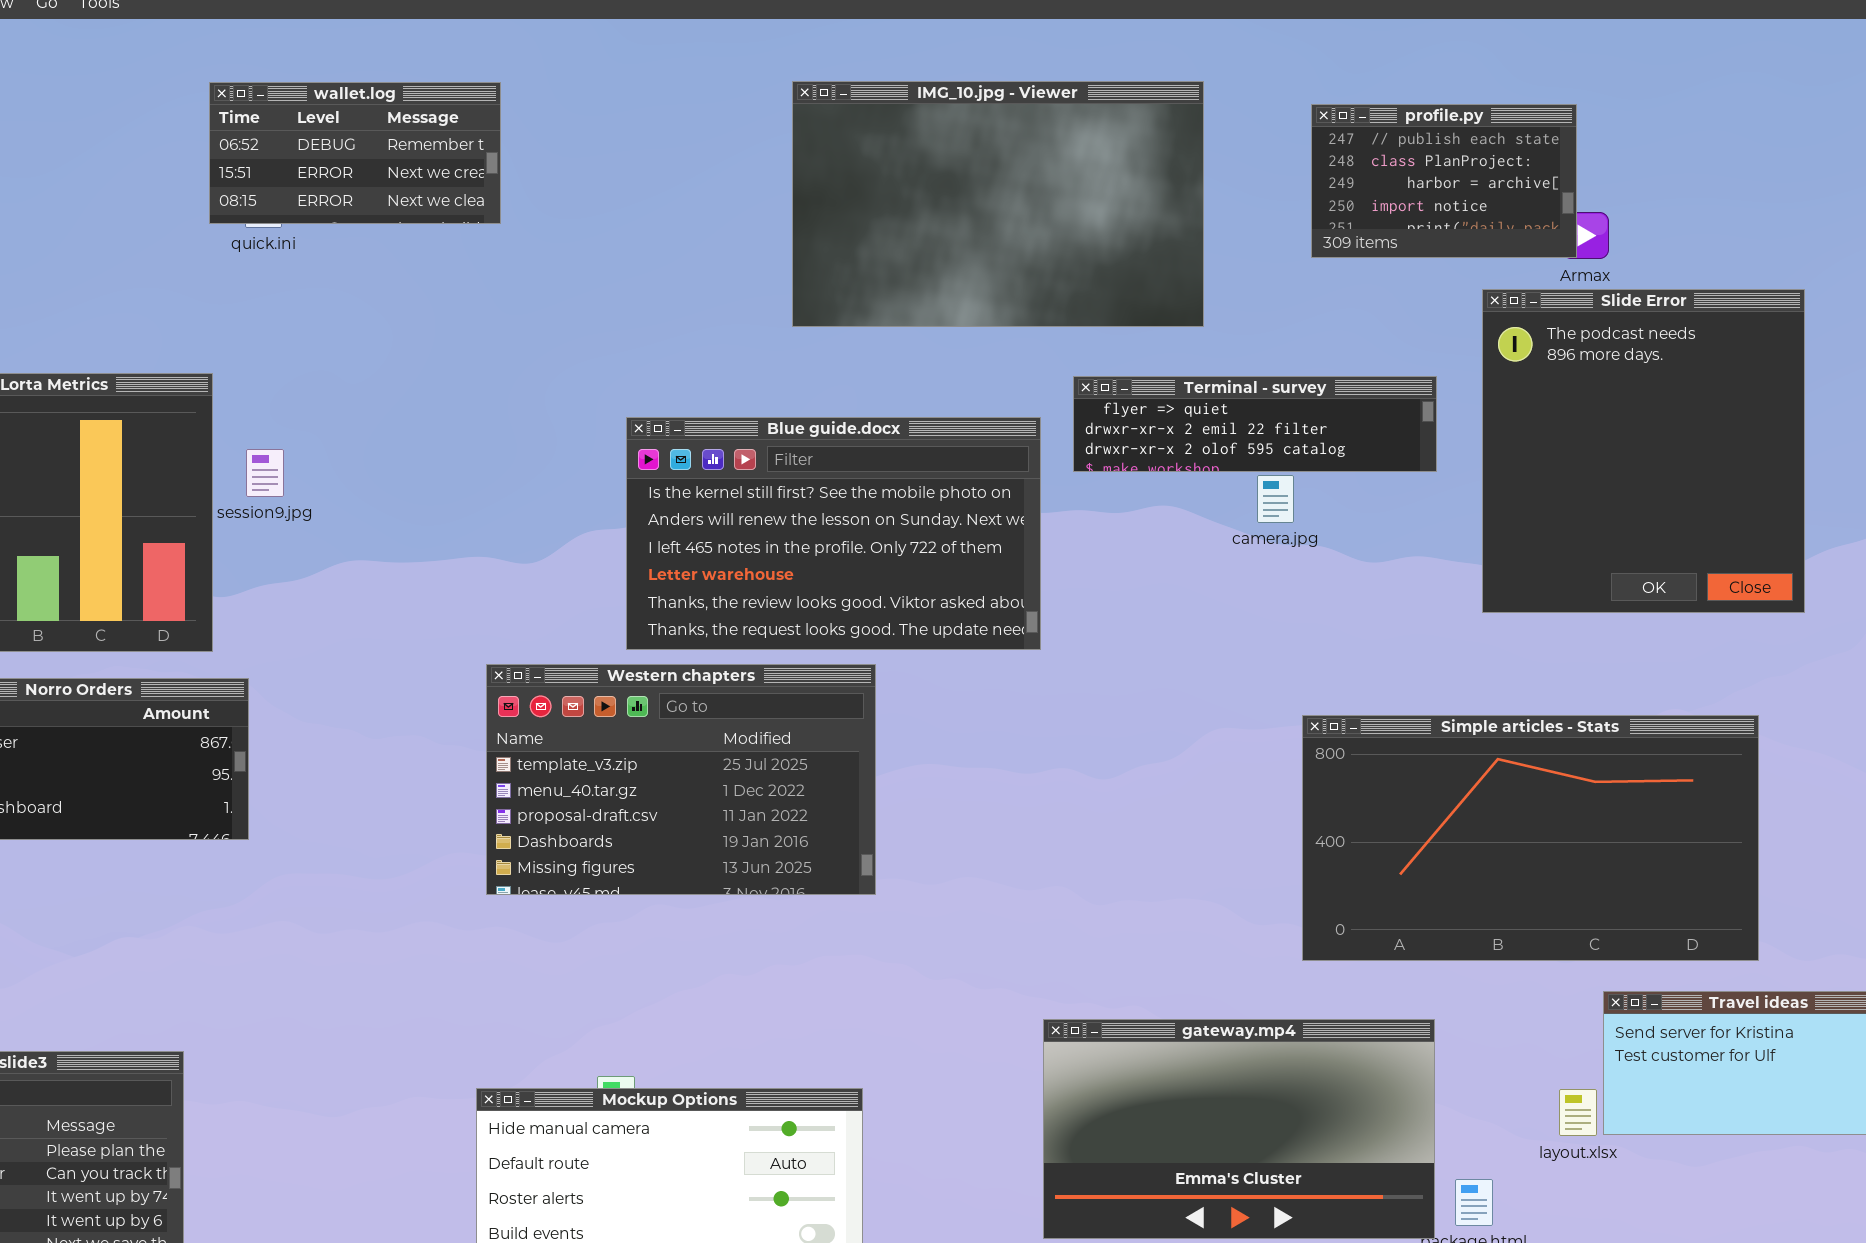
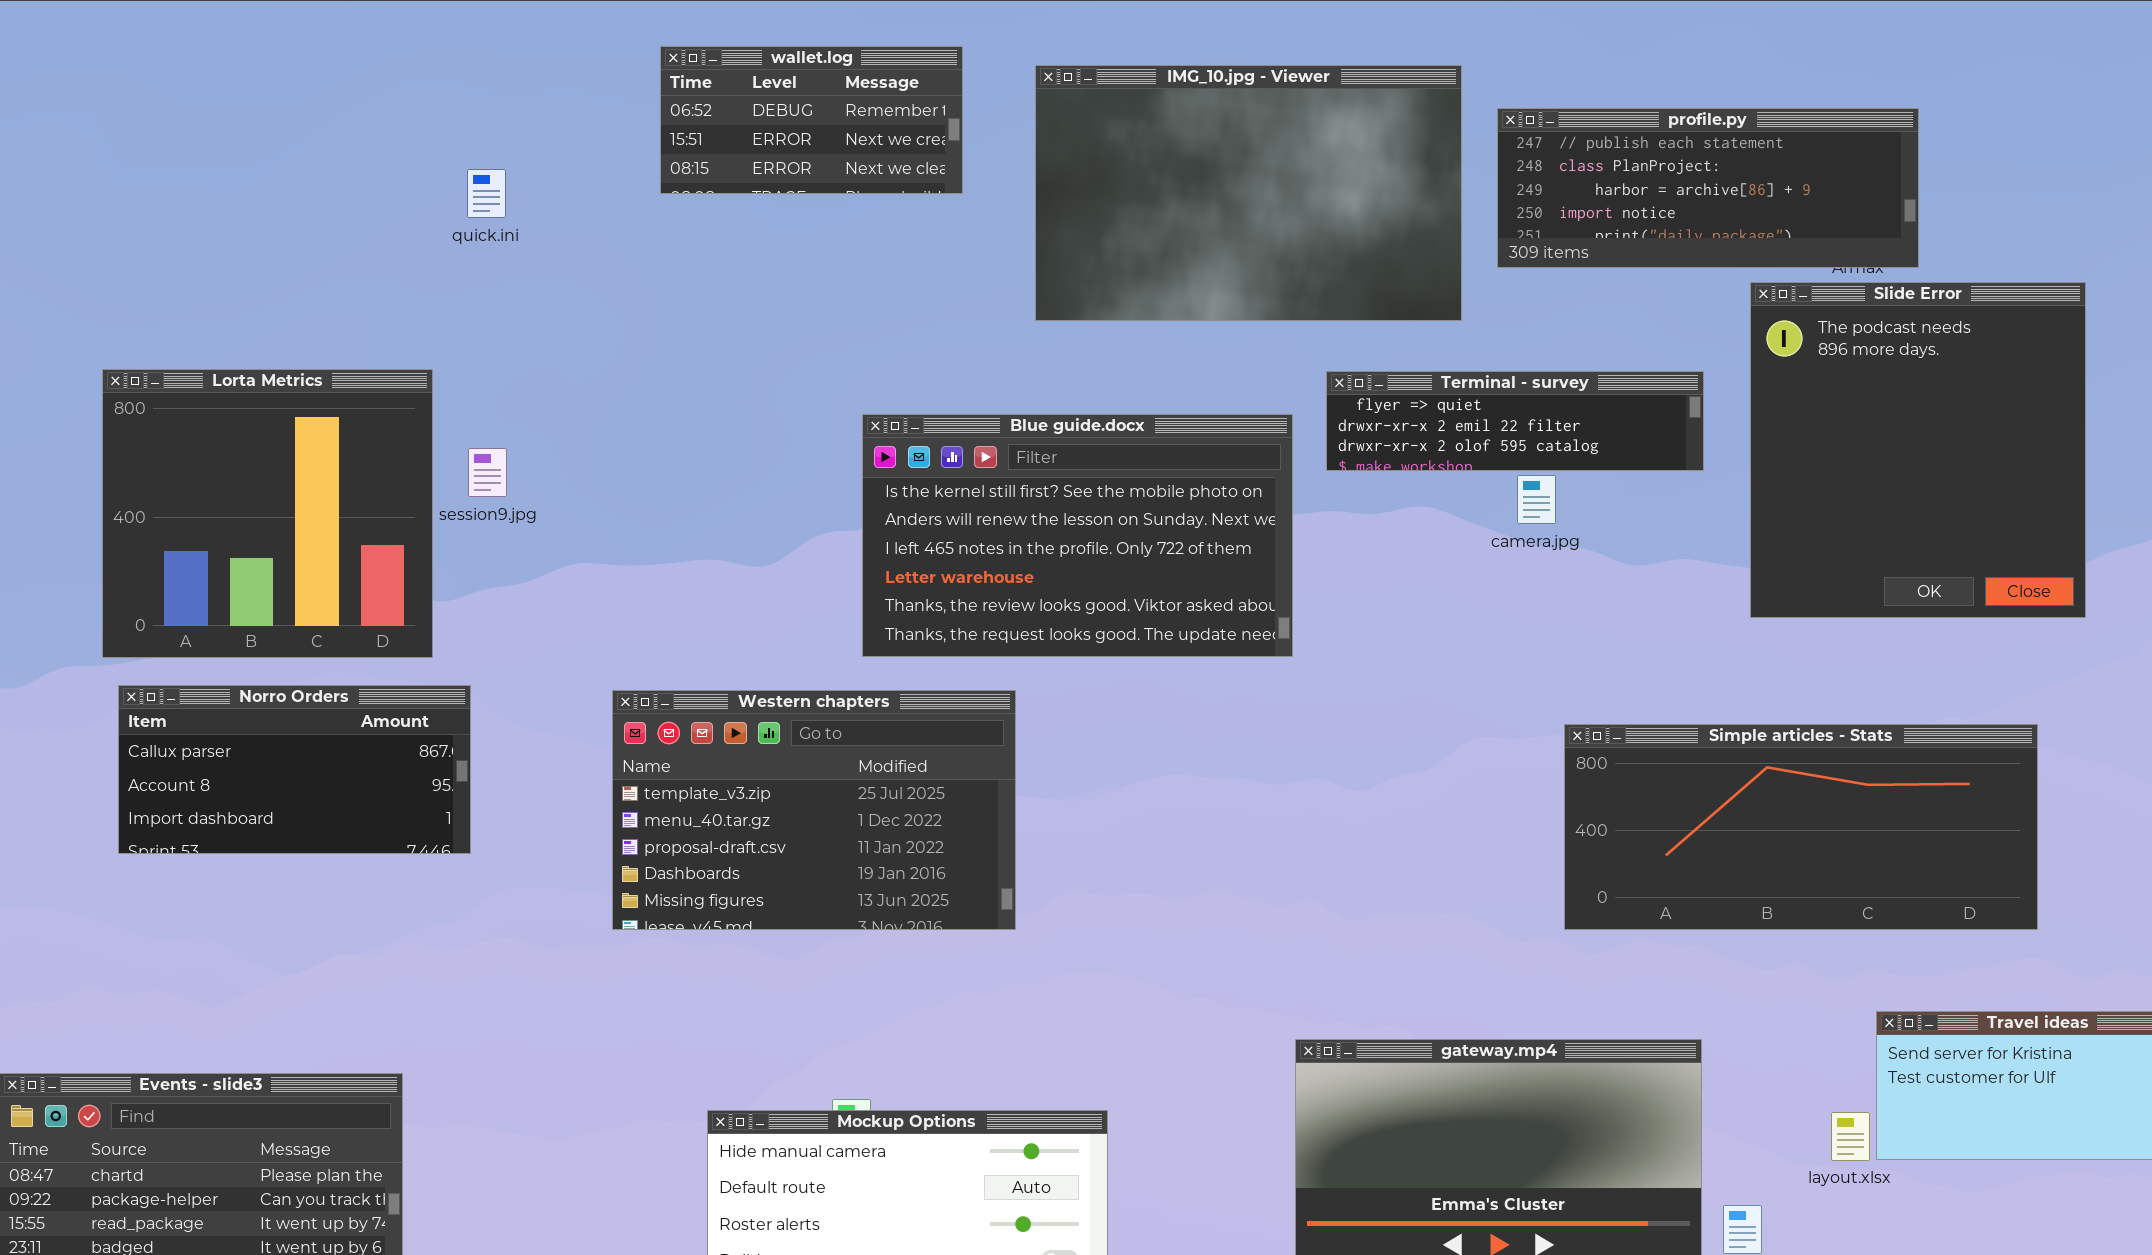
wallet.log: [209,82,501,224] -> [660,46,963,194], moved
profile.py: [1311,104,1577,258] -> [1497,108,1919,268], moved, resized
Western chapters: [486,664,876,895] -> [612,690,1016,930], moved
Simple articles - Stats: [1302,715,1759,961] -> [1564,724,2038,930], resized

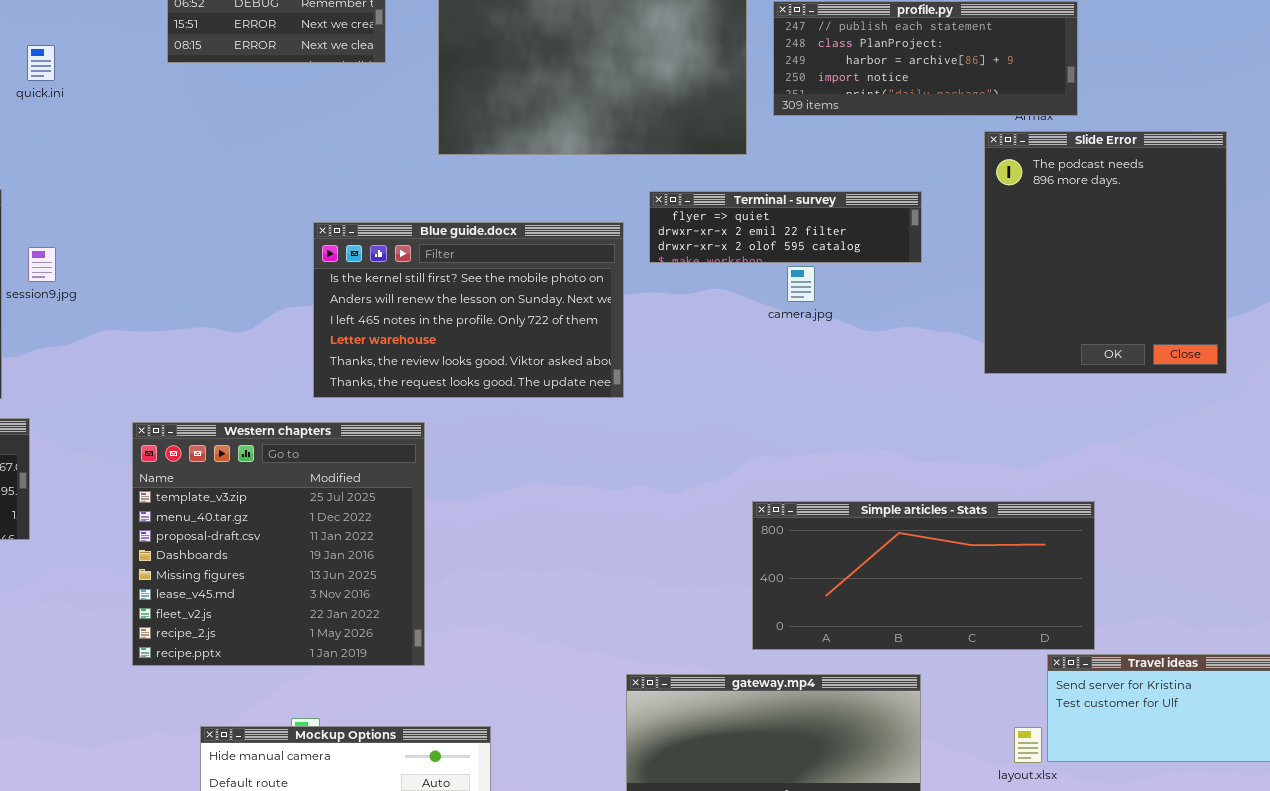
Slide Error: [1750,282,2086,618] -> [984,131,1227,374], moved
Western chapters: [612,690,1016,930] -> [132,422,425,666], resized
Simple articles - Stats: [1564,724,2038,930] -> [752,501,1095,650], moved

